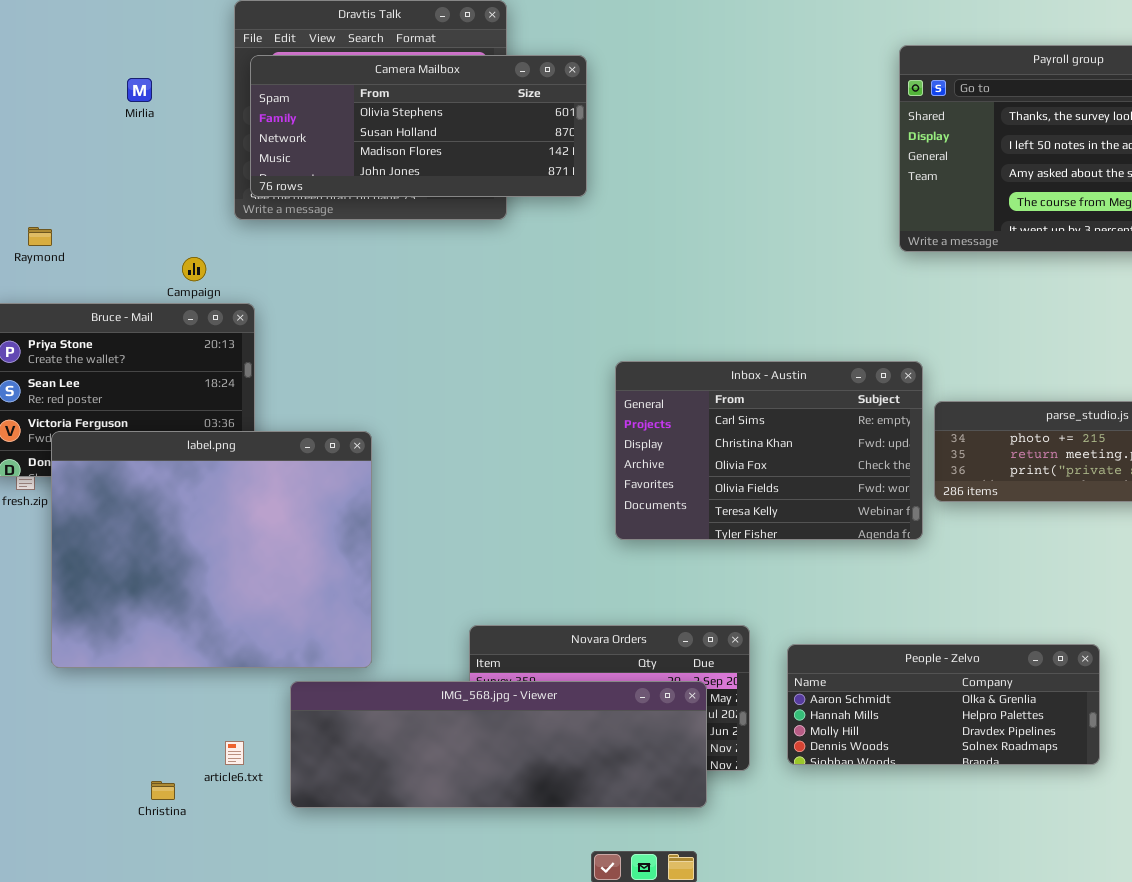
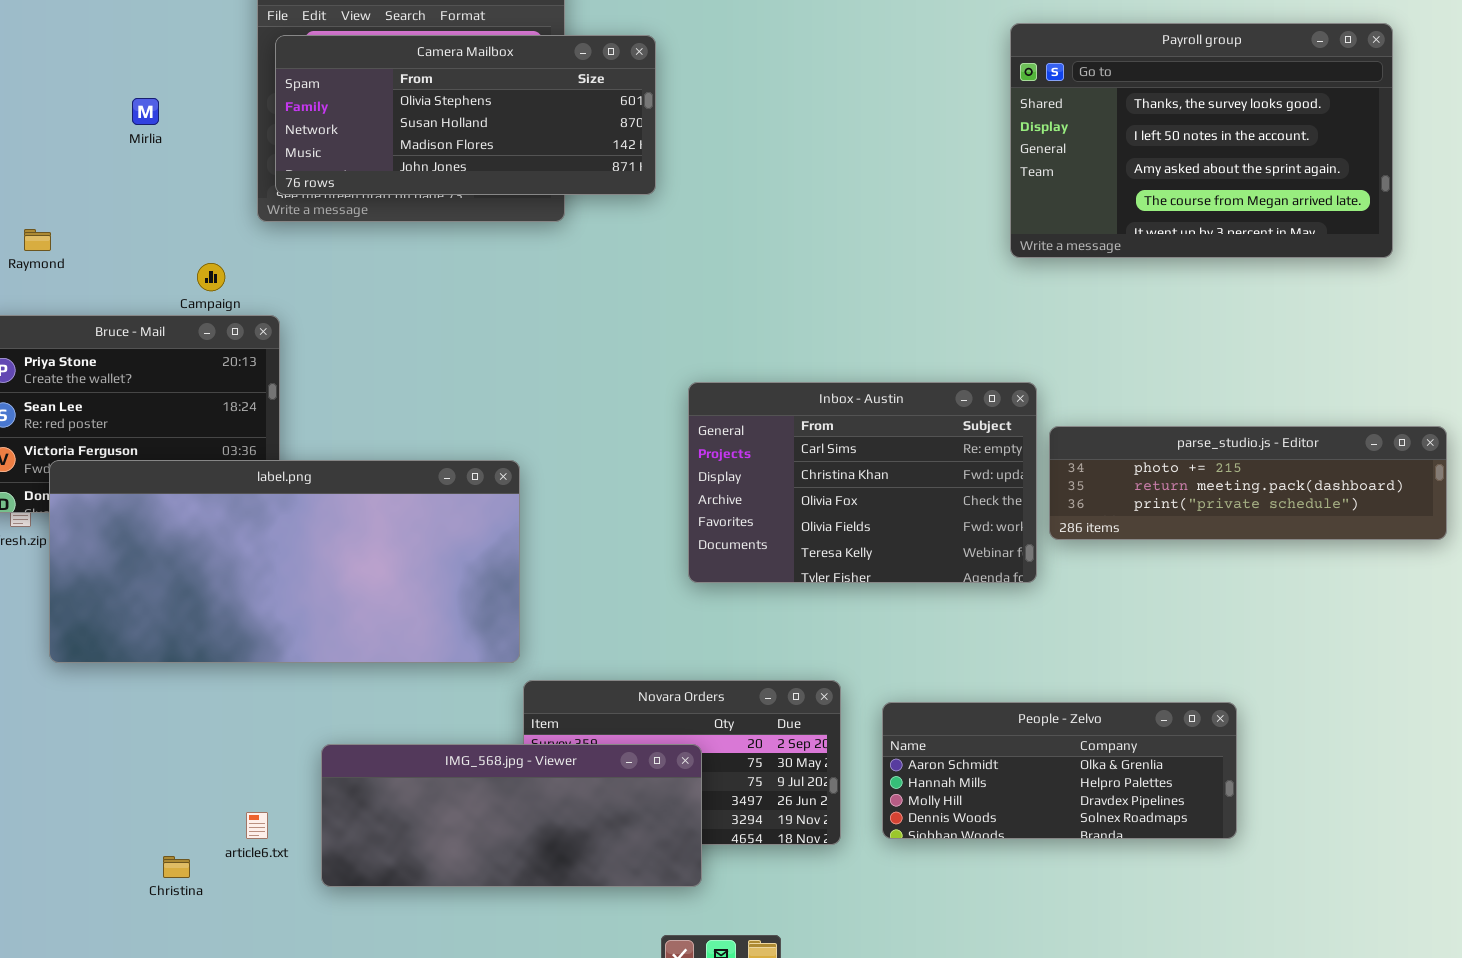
Mirlia: [127,78,152,102] -> [132,98,159,125], moved
label.png: [51,431,372,668] -> [49,460,520,663], resized
IMG_568.jpg - Viewer: [290,681,707,808] -> [321,744,702,887], resized

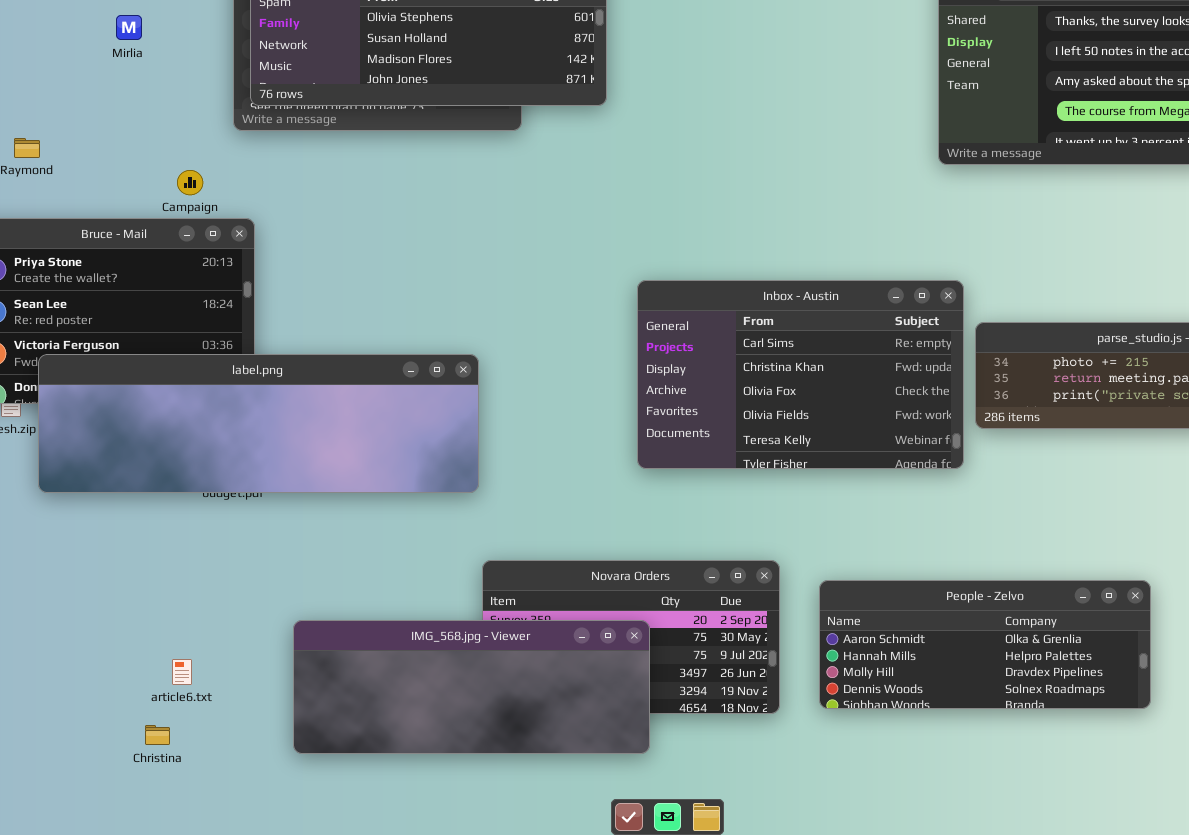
label.png: [49,460,520,663] -> [38,354,479,493], resized
article6.txt: [246,812,268,839] -> [172,659,192,685], moved

